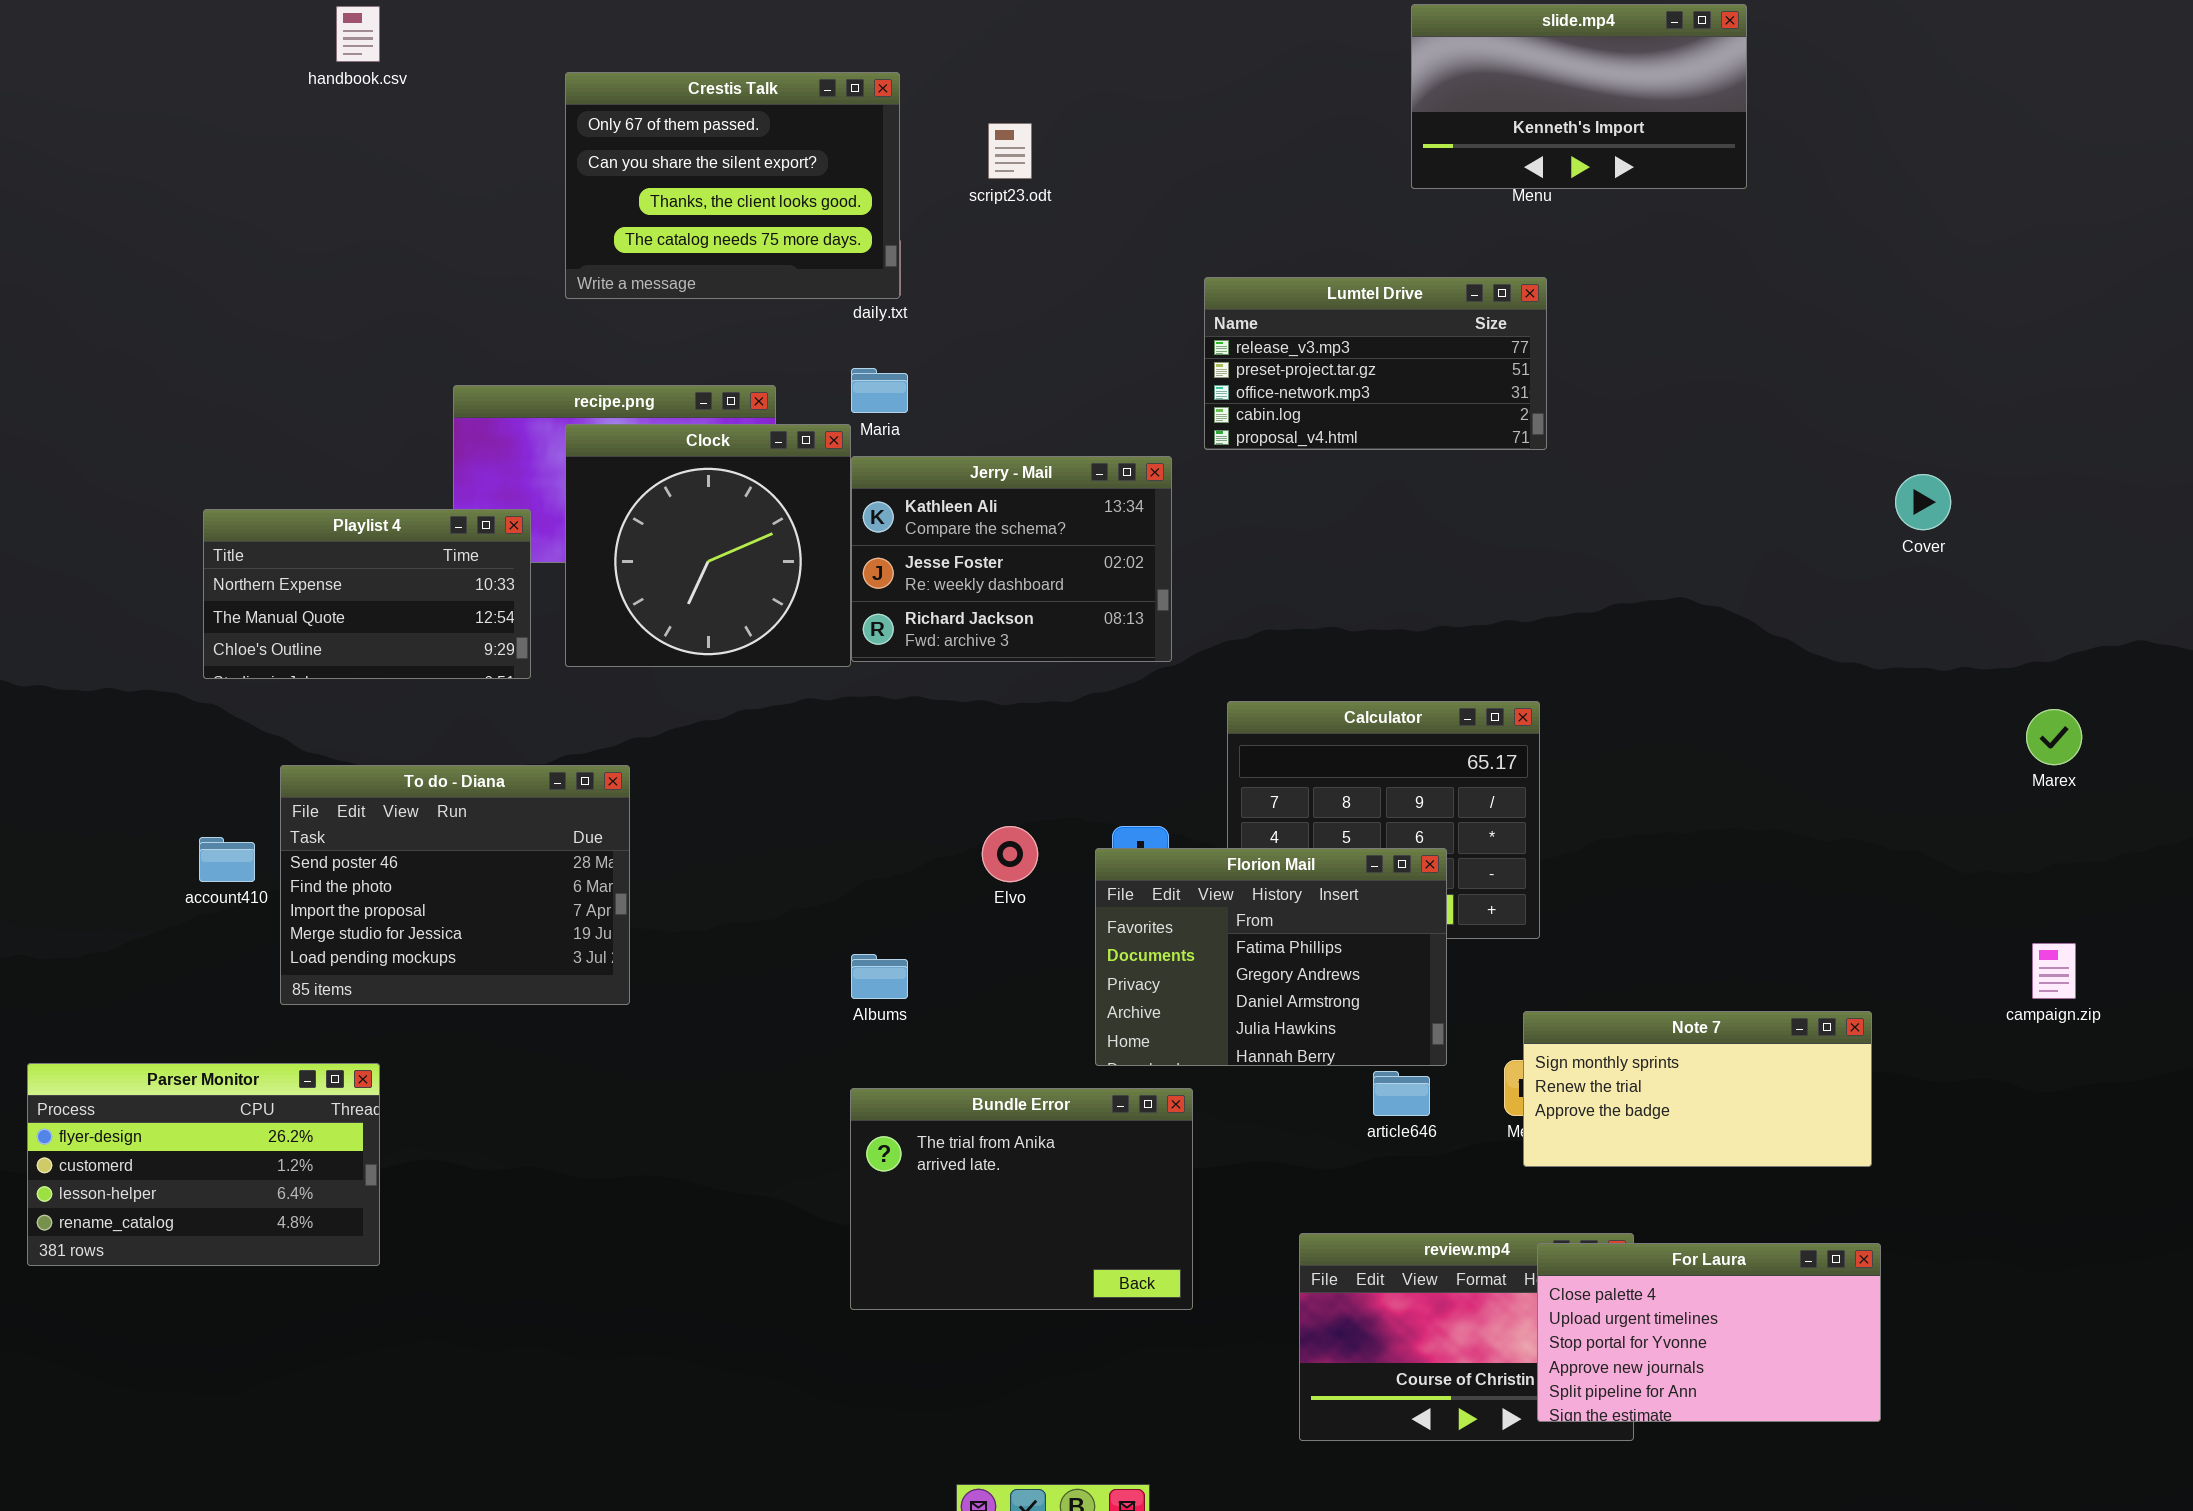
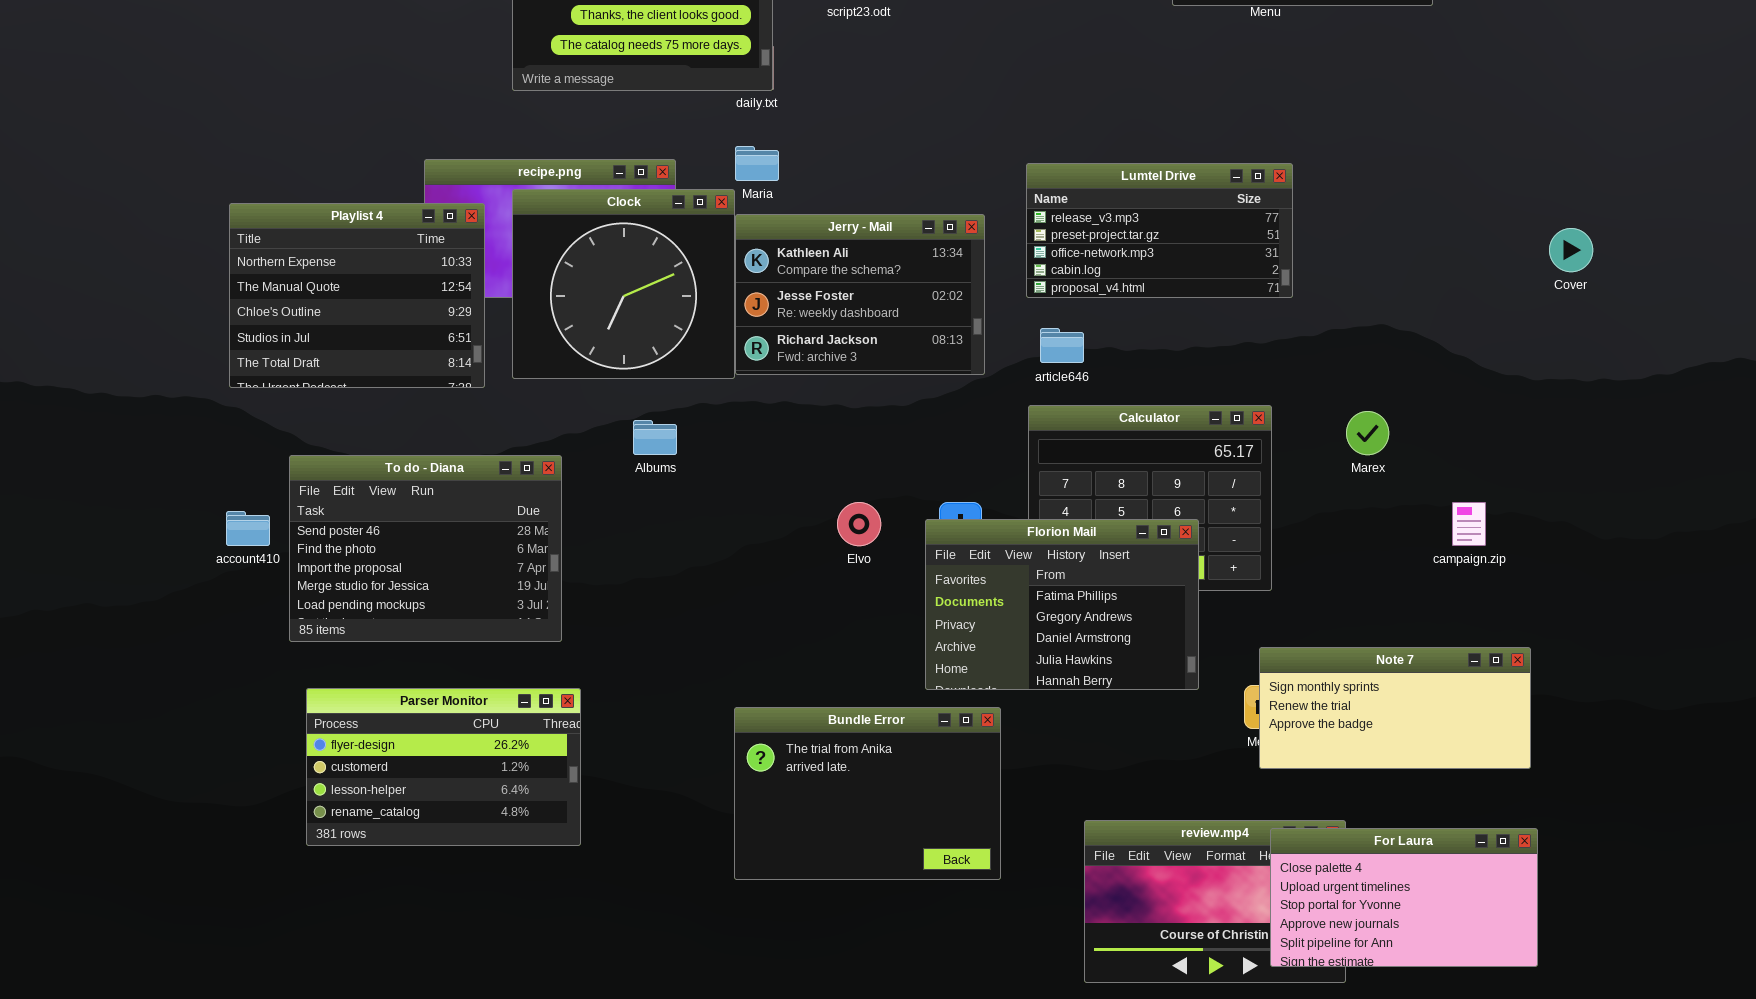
Lumtel Drive: [1204,277,1547,450] -> [1026,163,1293,298], moved
Playlist 4: [203,509,531,679] -> [229,203,485,388], resized
Marex: [2026,709,2082,765] -> [1346,411,1389,455], moved
campaign.zip: [2032,943,2076,999] -> [1452,502,1486,546], moved
Albums: [851,954,908,999] -> [633,420,677,455], moved
Parser Monitor: [27,1063,380,1266] -> [306,688,581,846], moved
article646: [1373,1071,1430,1116] -> [1040,328,1084,363], moved

